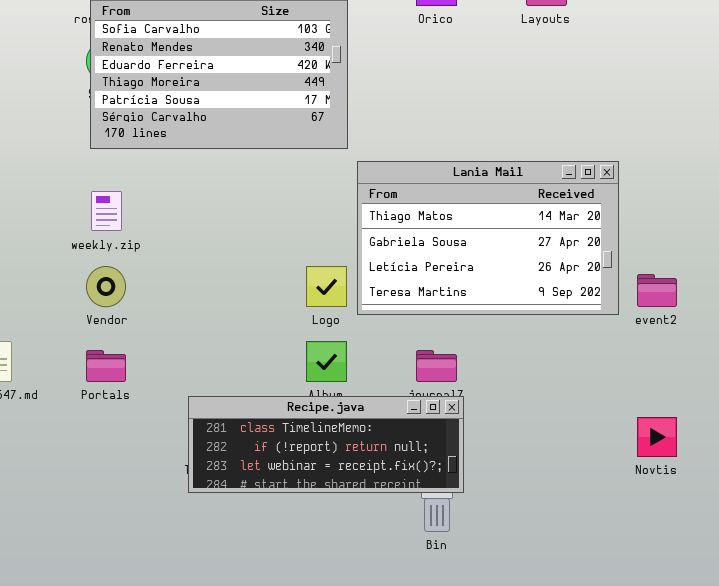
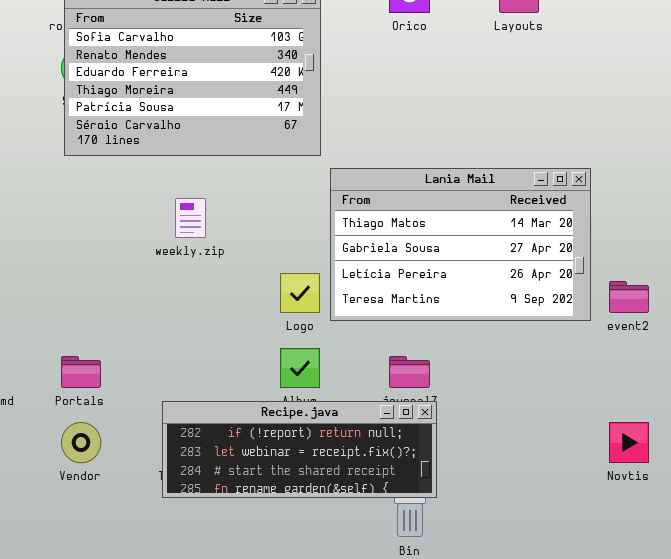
weekly.zip: [91,191,122,231] -> [175,198,206,238], moved
Vendor: [86,266,126,307] -> [61,422,101,463], moved
Recipe.java: [188,396,464,493] -> [162,401,437,498], scrolled down 1 row

